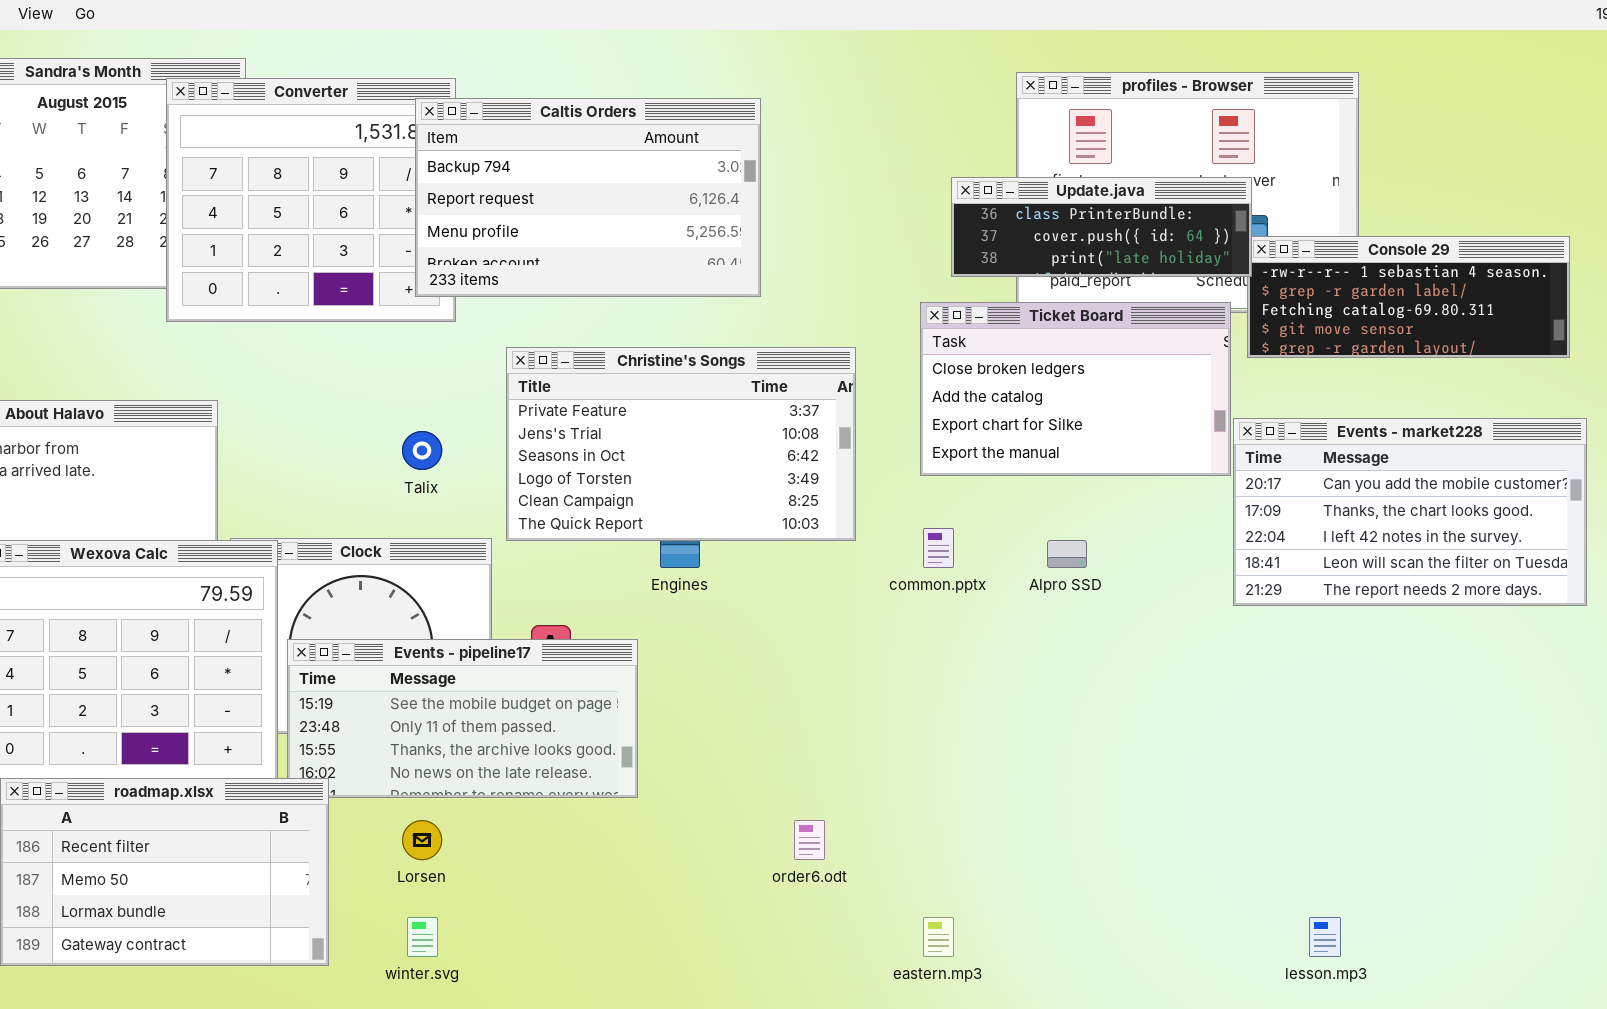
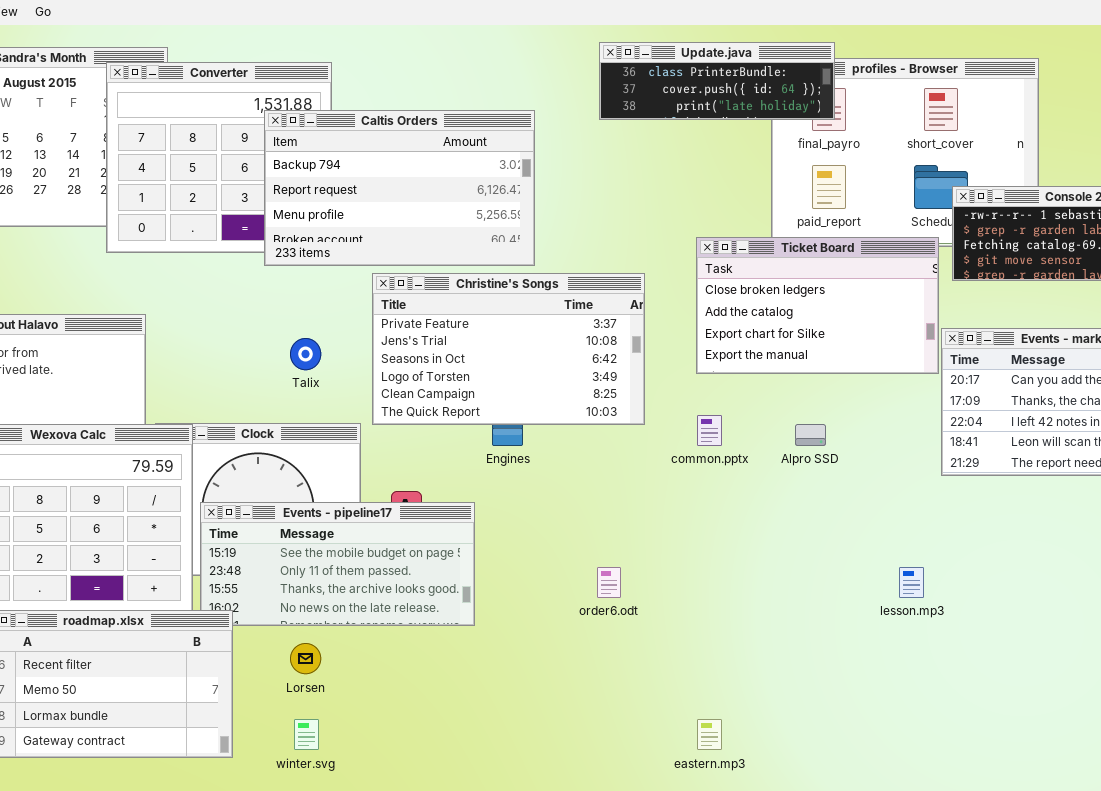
Caltis Orders: [415,98,761,297] -> [264,110,535,266], moved
Update.java: [951,177,1252,277] -> [599,42,835,120], moved
order6.odt: [794,820,825,860] -> [597,567,621,598], moved
lesson.mp3: [1309,917,1341,957] -> [899,567,924,598], moved

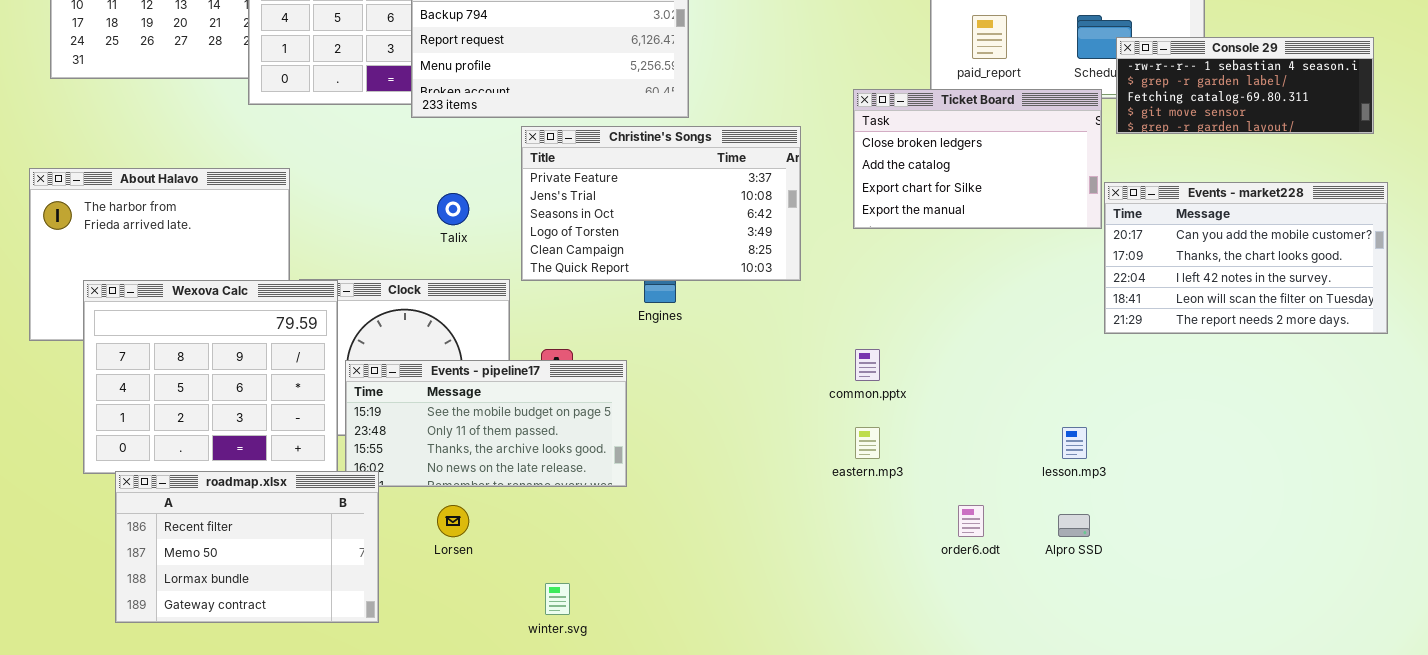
common.pptx: [697,415,722,446] -> [855,349,880,381], moved
Alpro SSD: [795,424,826,446] -> [1058,514,1090,537], moved
order6.odt: [597,567,621,598] -> [958,505,984,537], moved
winter.svg: [294,719,319,750] -> [545,583,570,615], moved
eastern.mp3: [697,719,722,750] -> [855,427,880,459], moved

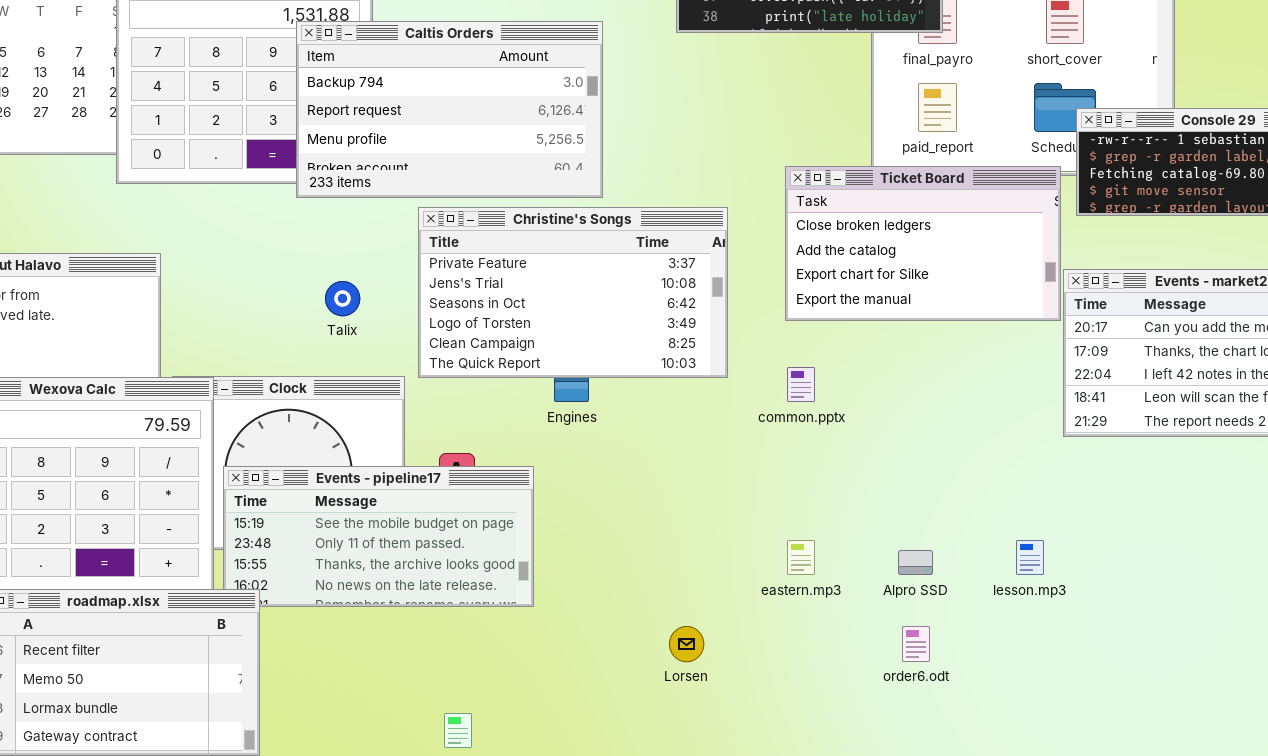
common.pptx: [855,349,880,381] -> [787,367,815,402], moved
Lorsen: [437,505,469,537] -> [669,626,704,662], moved
Alpro SSD: [1058,514,1090,537] -> [898,550,933,575], moved

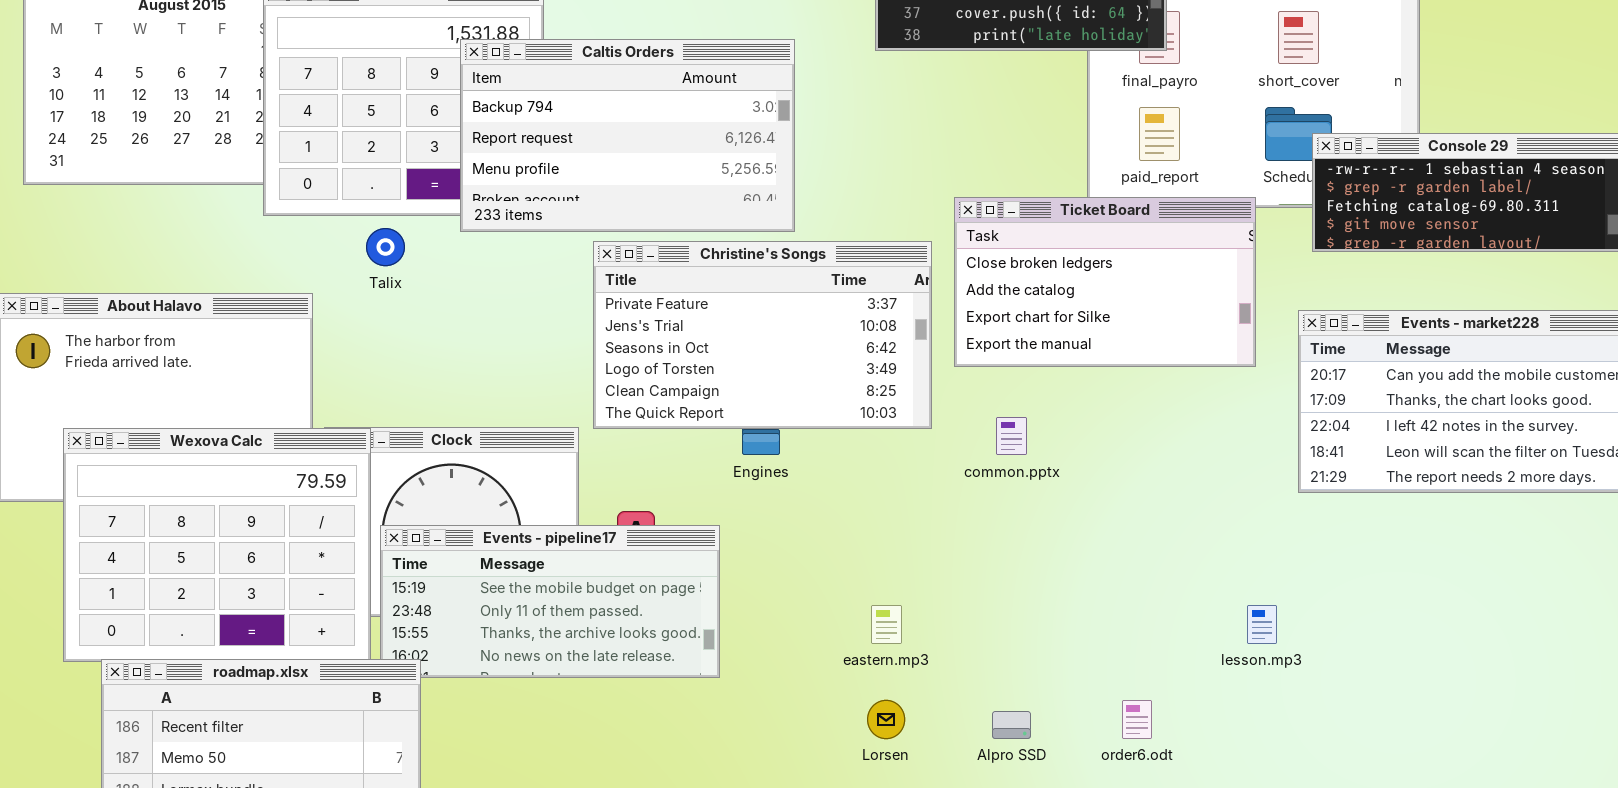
Ticket Board: [785,166,1061,321] -> [954,197,1256,367], moved
Talix: [325,281,360,316] -> [366,228,405,266], moved
eastern.mp3: [787,540,815,575] -> [871,605,902,644], moved
Alpro SSD: [898,550,933,575] -> [992,711,1031,739], moved

